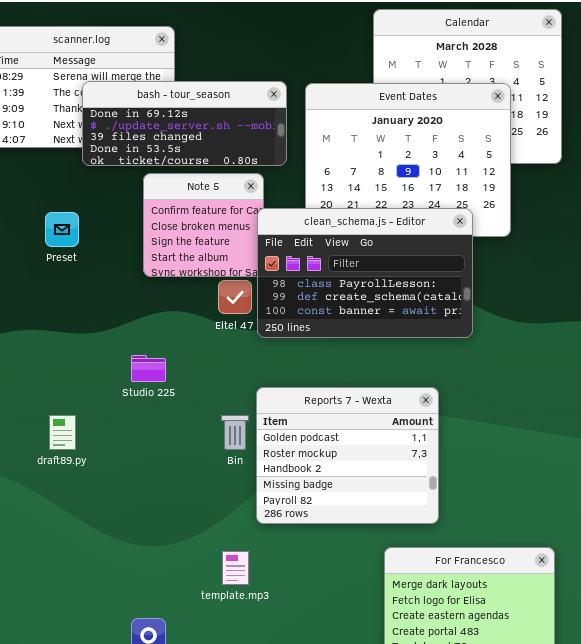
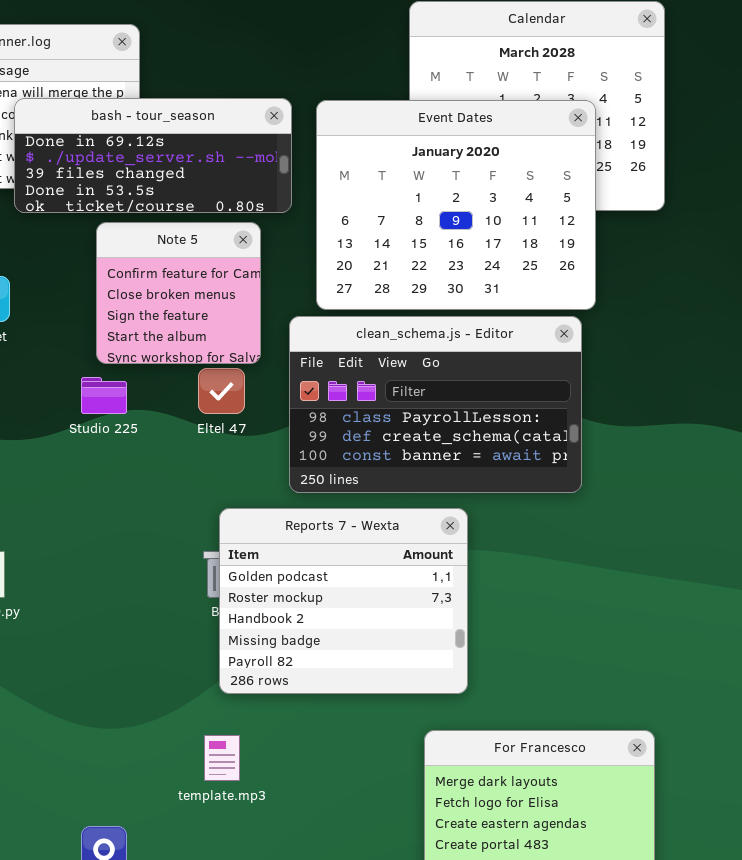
clean_schema.js - Editor: [257,208,473,338] -> [289,316,582,493], moved
Studio 225: [131,355,166,382] -> [81,377,127,414], moved
Reports 7 - Wexta: [256,387,439,524] -> [219,508,468,694], moved

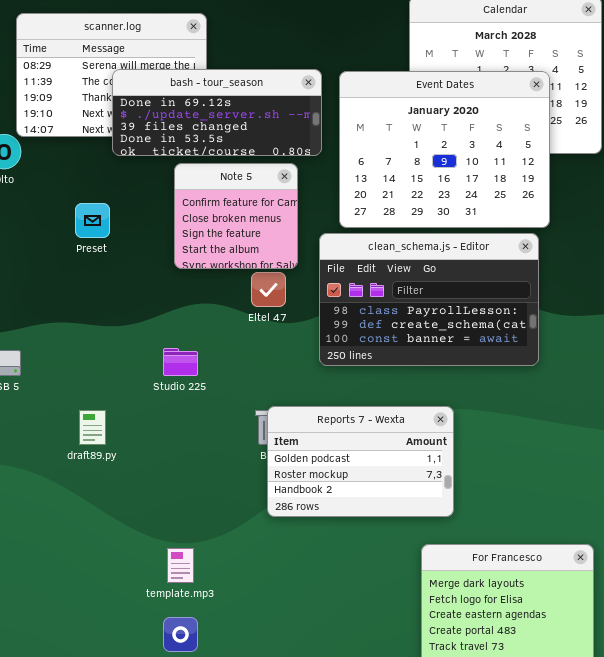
Studio 225: [81,377,127,414] -> [163,348,198,376], moved
Reports 7 - Wexta: [219,508,468,694] -> [267,406,454,517], resized
template.mp3: [204,735,240,781] -> [167,548,194,583], moved

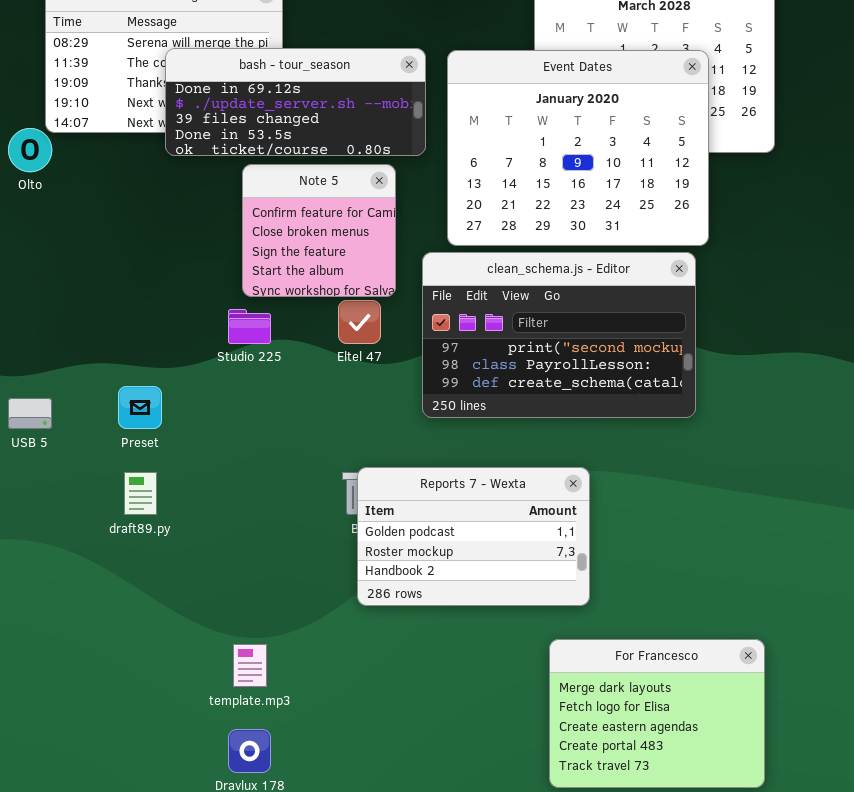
Preset: [75,203,110,238] -> [118,386,162,429], moved
clean_schema.js - Editor: [319,233,539,366] -> [422,252,696,418], scrolled up 1 row
Studio 225: [163,348,198,376] -> [228,309,271,344], moved

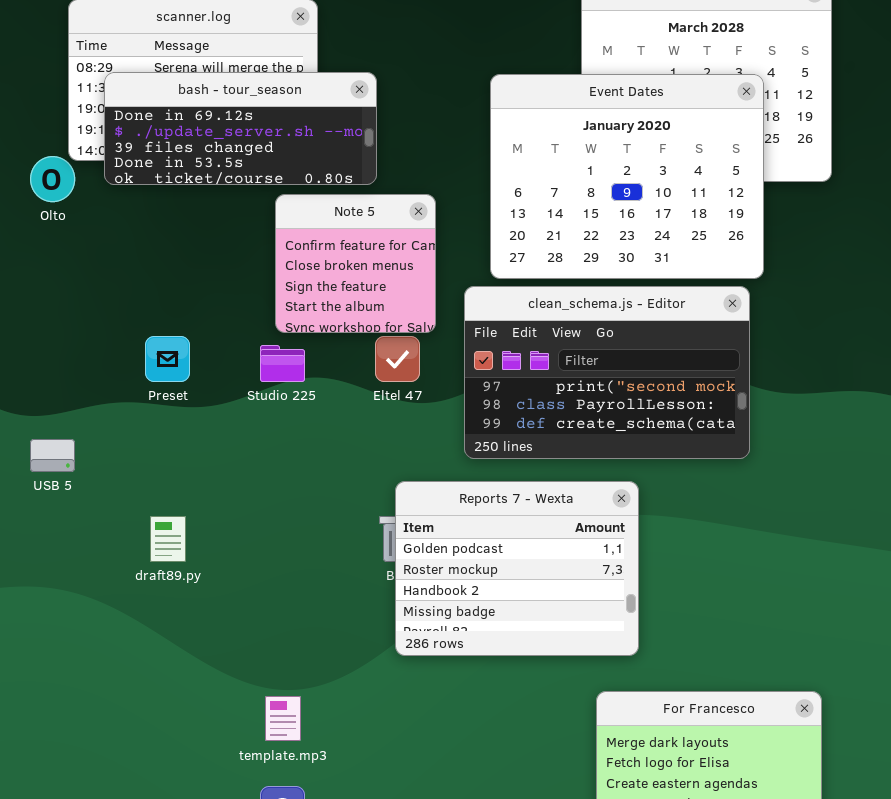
bash - tour_season: [165,48,426,156] -> [104,72,377,185], moved
Preset: [118,386,162,429] -> [145,336,190,382], moved
Reports 7 - Wexta: [357,467,590,606] -> [395,481,639,656], resized

